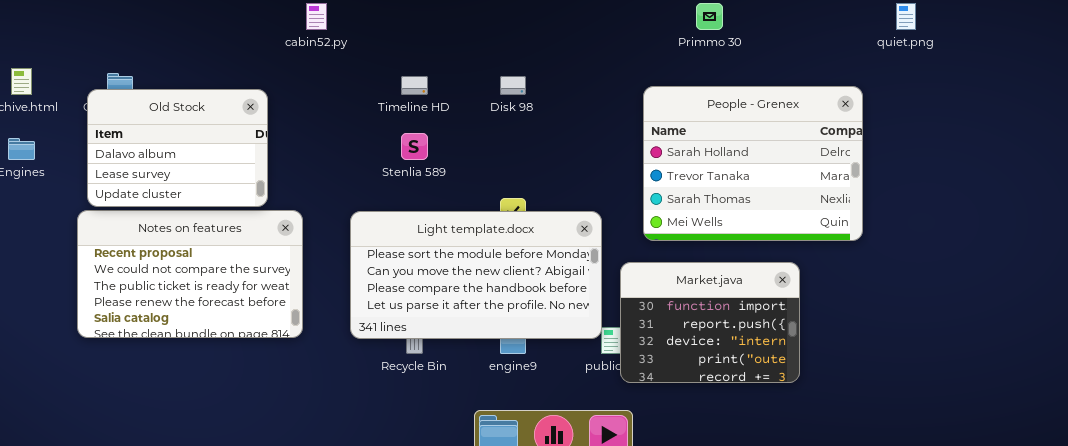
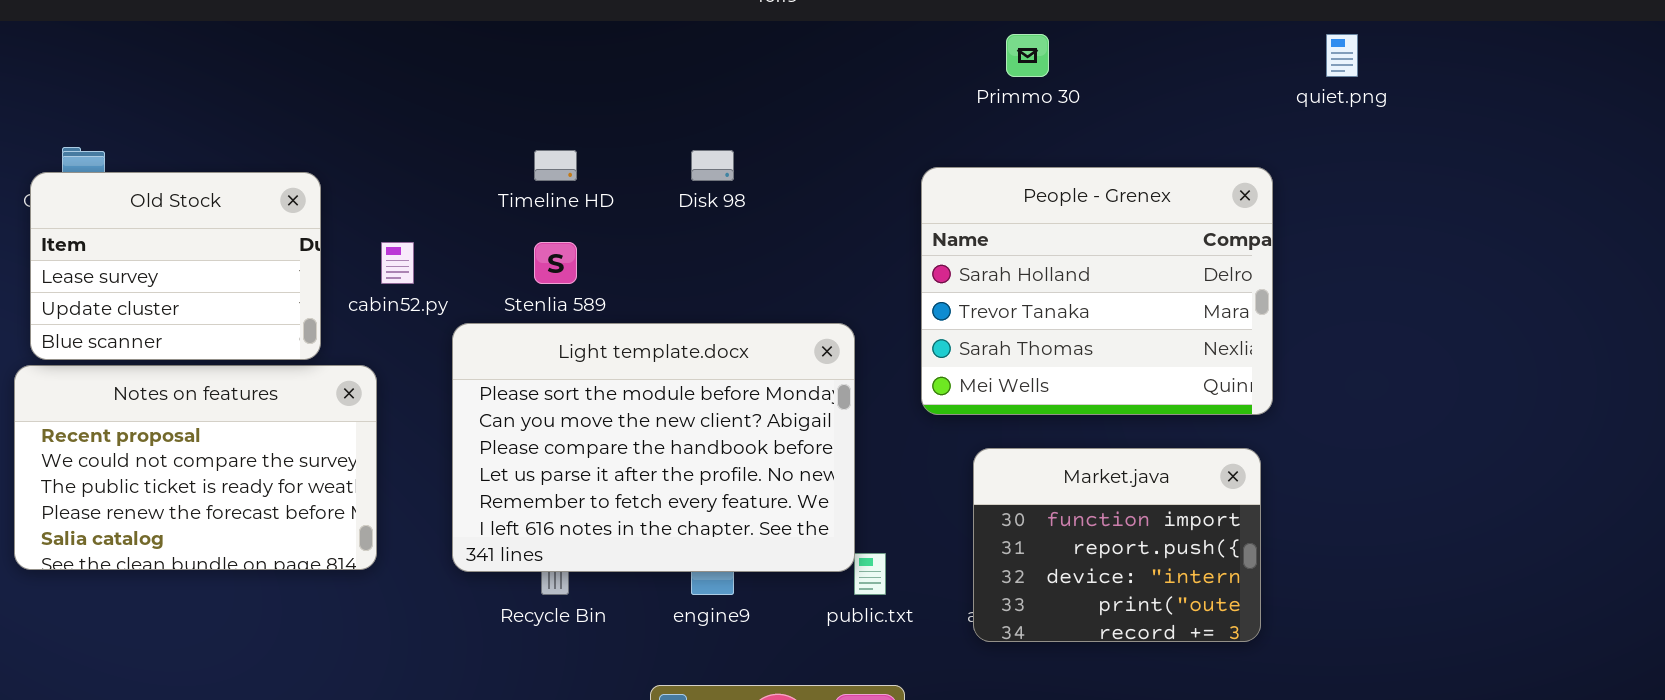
cabin52.py: [306,3,327,30] -> [381,242,414,284], moved
Old Stock: [87,89,268,207] -> [30,172,321,360], scrolled down 1 row
Light template.docx: [350,211,602,339] -> [452,323,855,572], resized
Market.java: [620,262,800,383] -> [973,448,1261,642], moved

